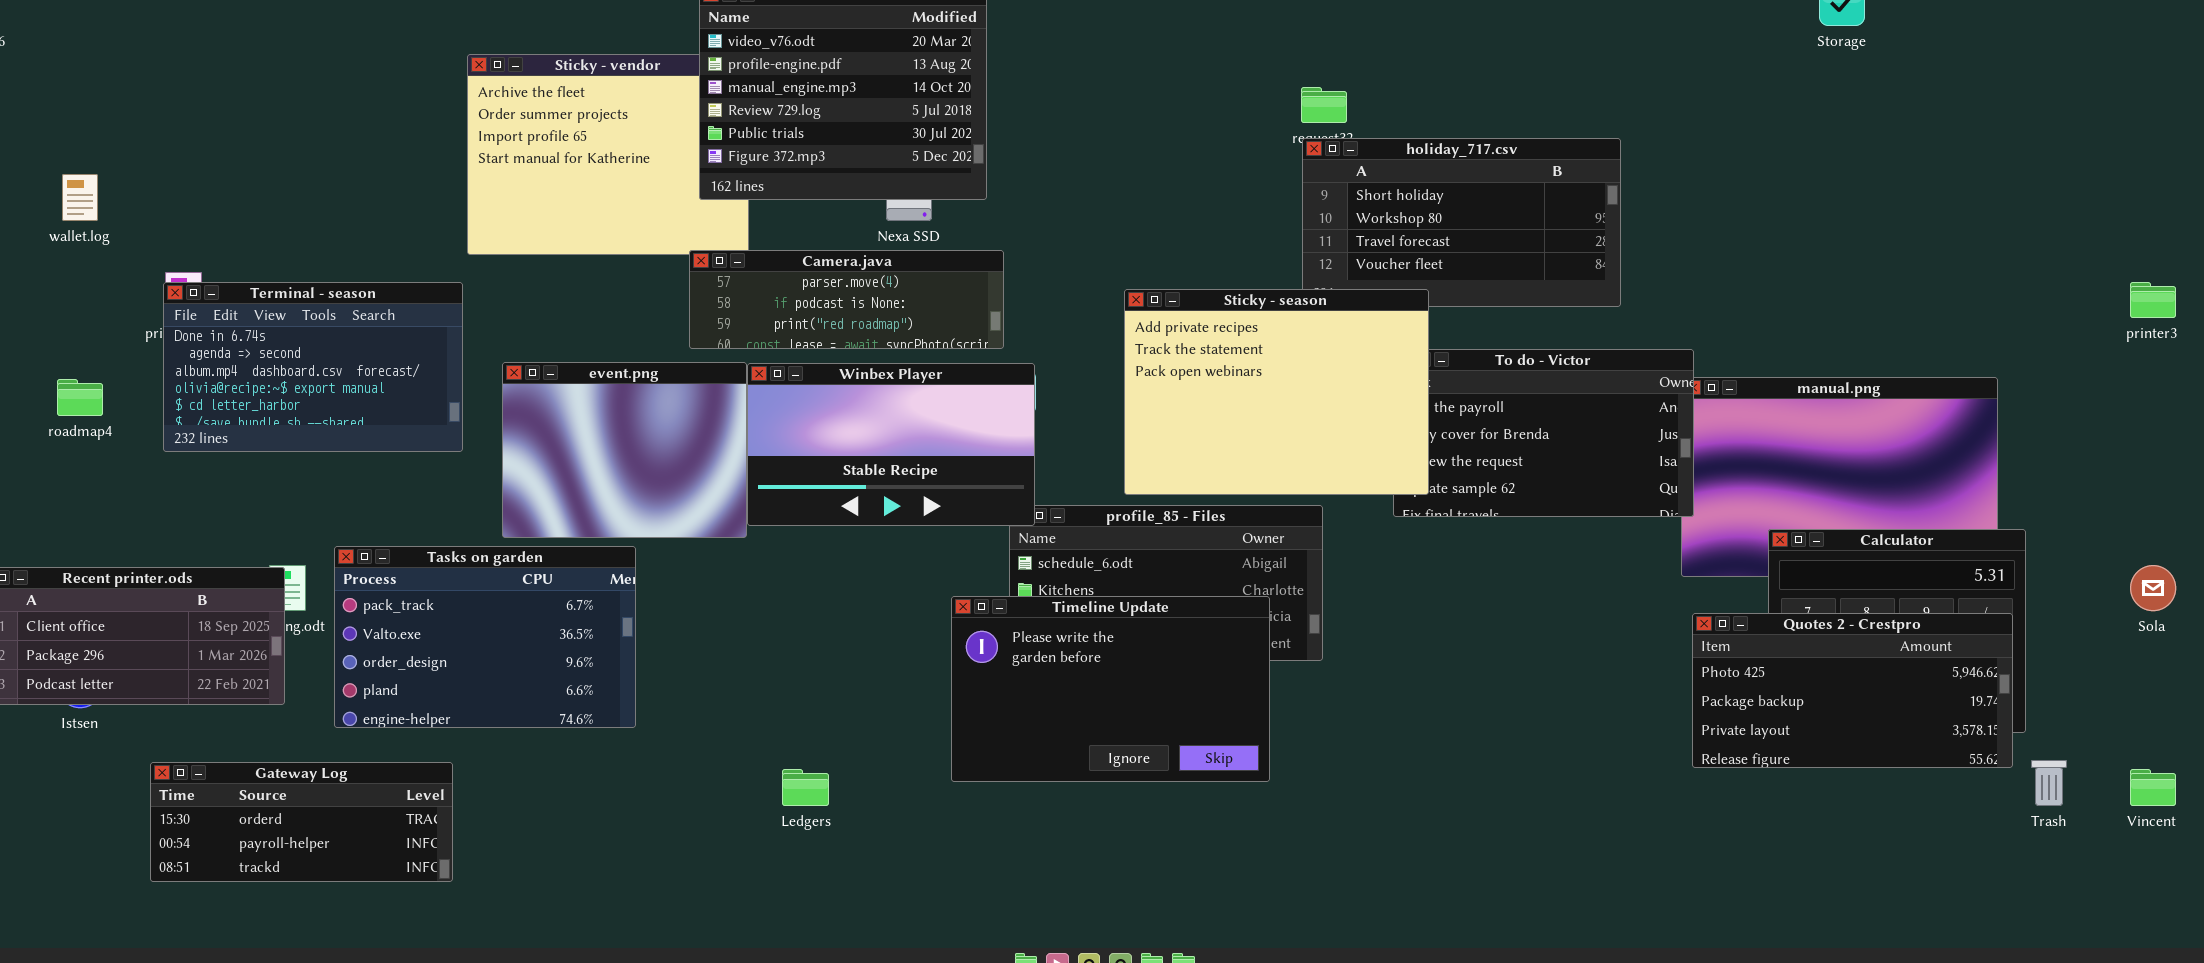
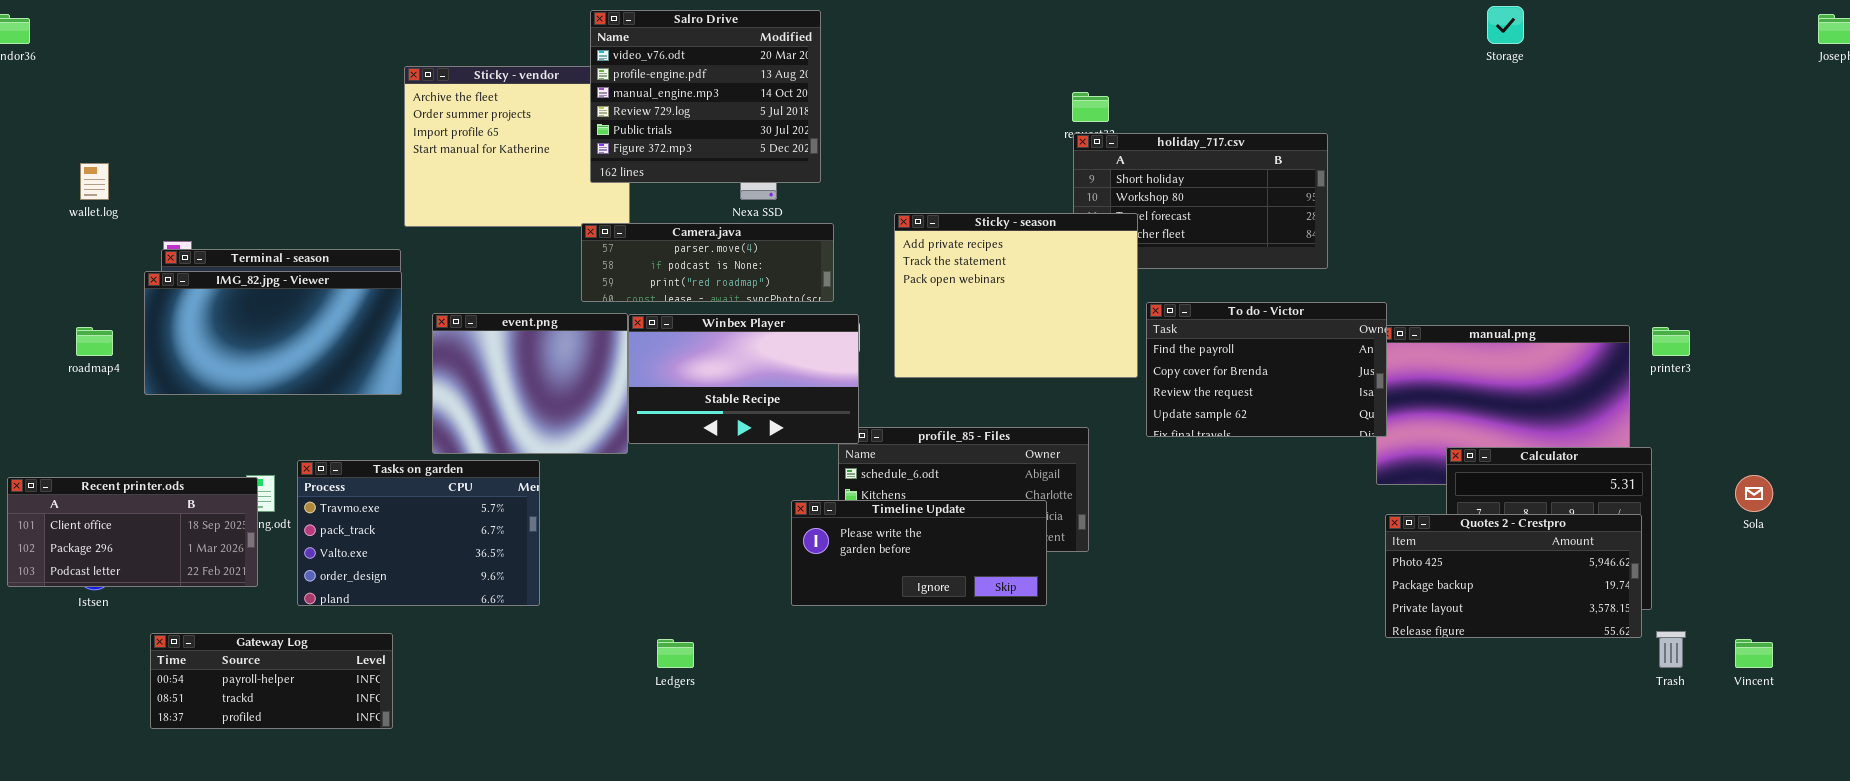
printer3: [2130,282,2176,318] -> [1652,327,1690,356], moved
Sticky - season: [1124,289,1429,495] -> [894,213,1138,378], moved
IMG_82.jpg - Viewer: none -> [144,271,402,395], opened
Tasks on garden: [334,546,636,728] -> [297,460,540,606], scrolled up 1 row
Timeline Update: [951,596,1270,782] -> [791,500,1047,606], resized
Gateway Log: [150,762,453,882] -> [150,633,393,729], scrolled down 1 row

